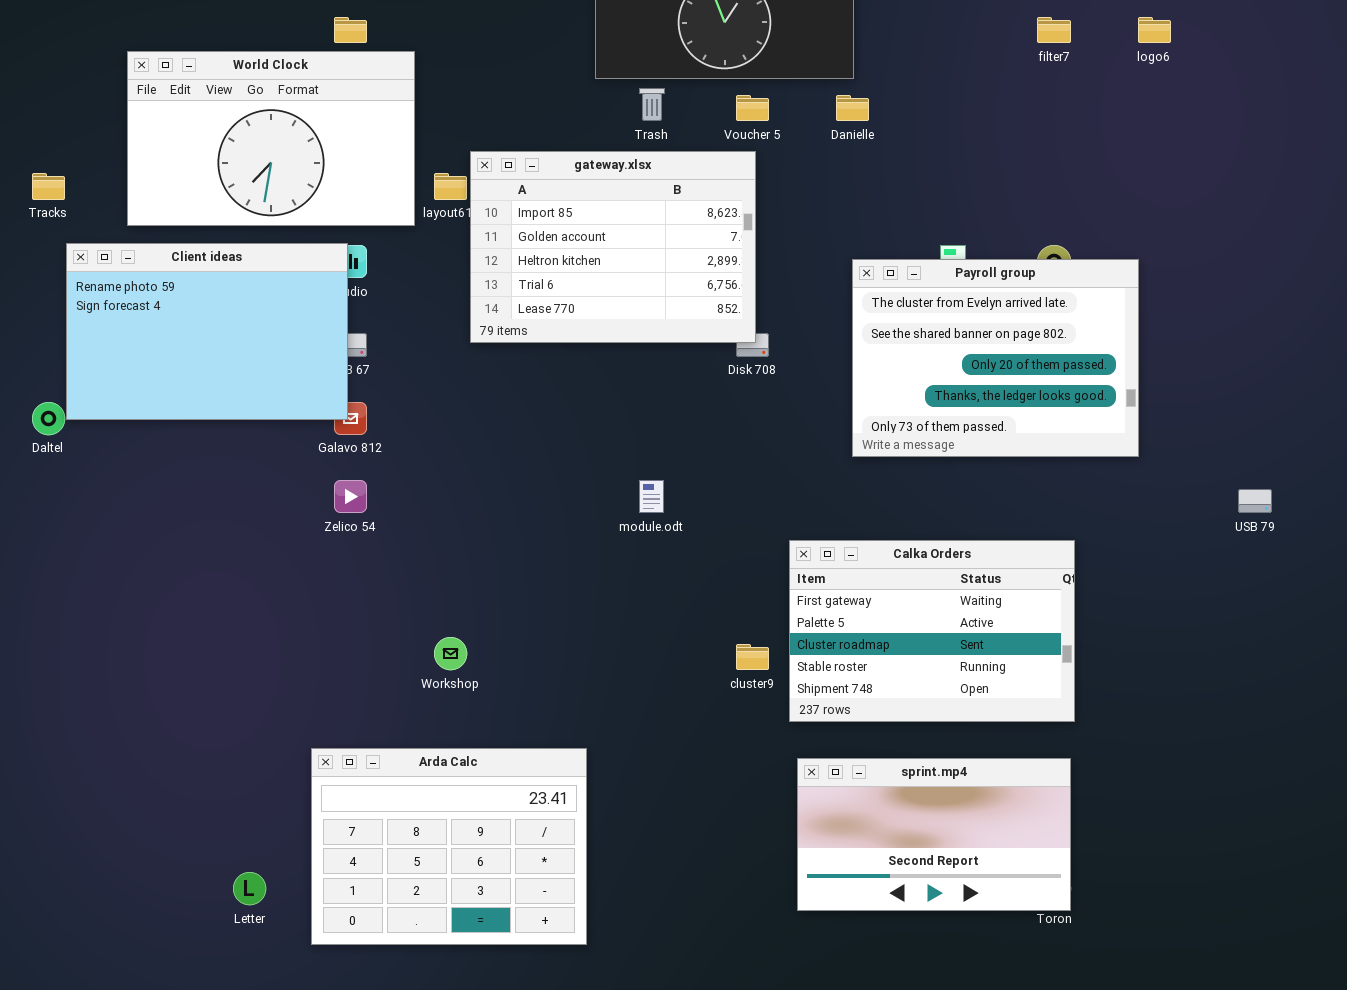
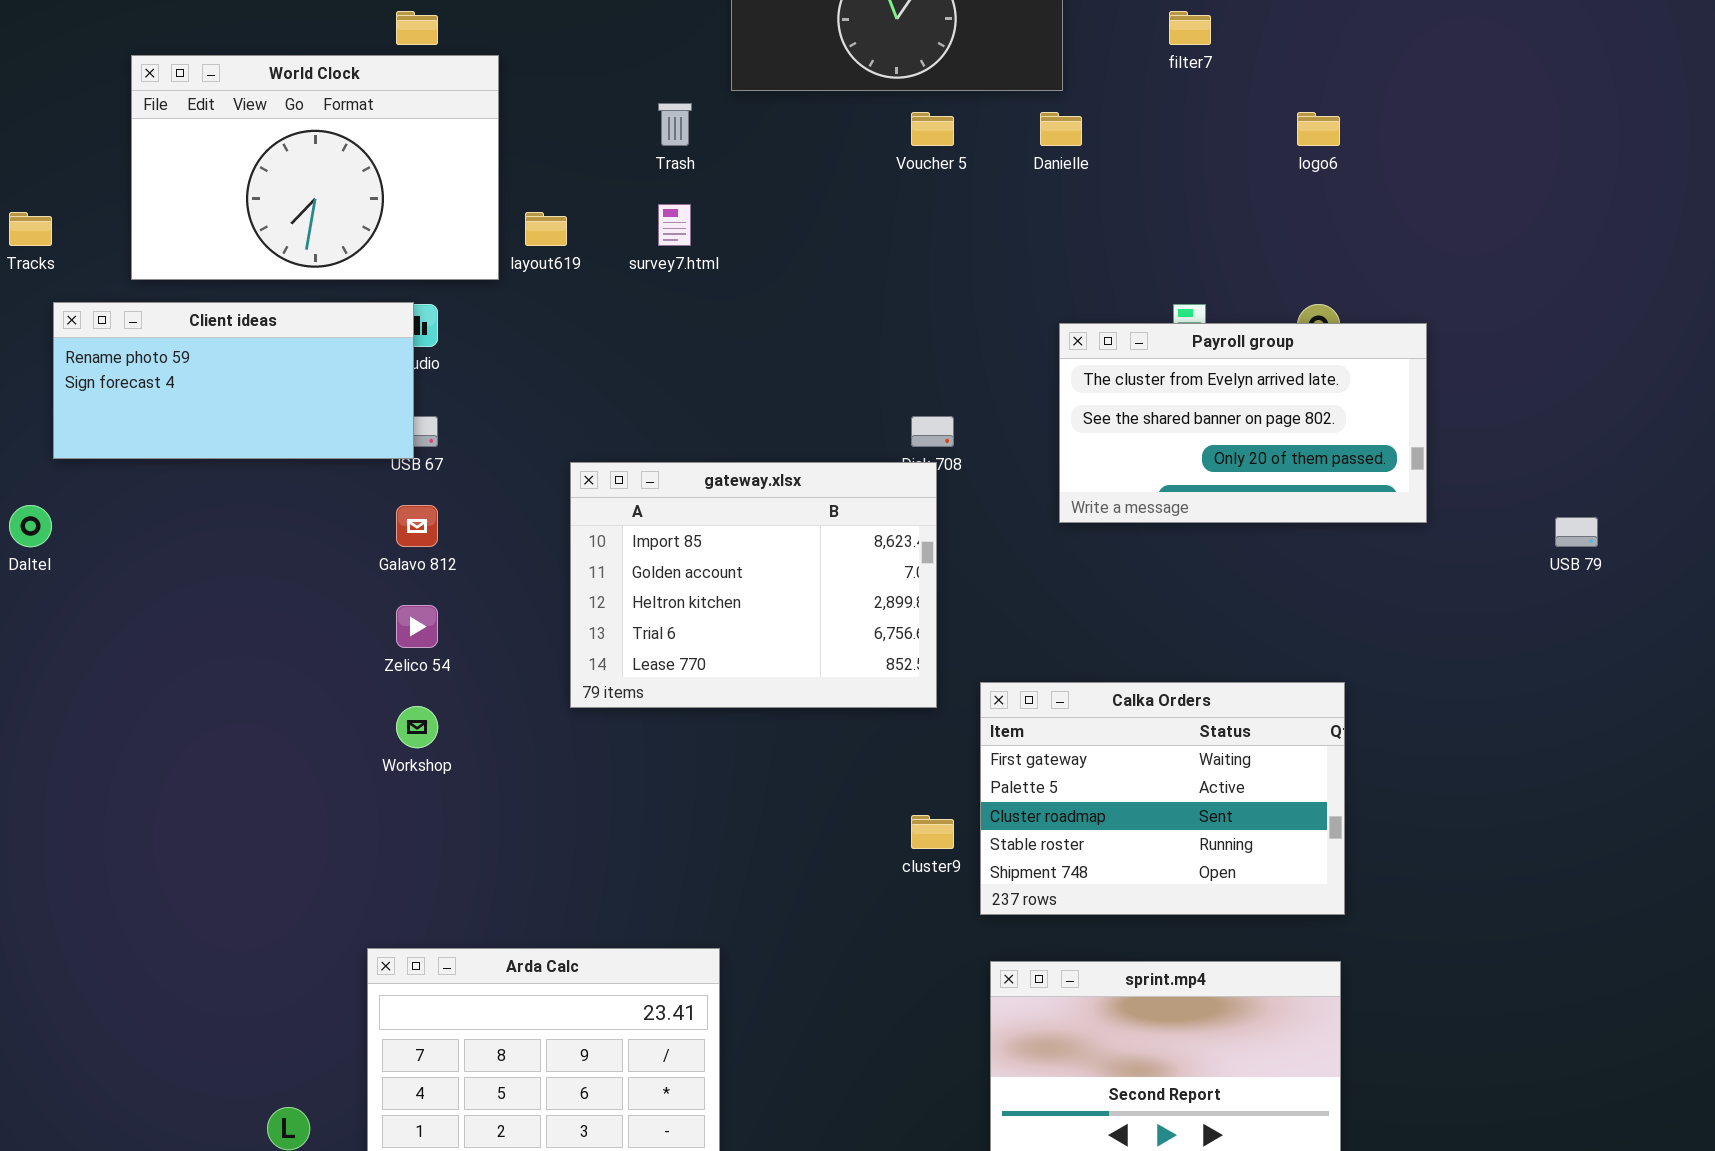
filter7: [1037,17,1071,43] -> [1169,11,1211,45], moved
logo6: [1138,17,1171,43] -> [1297,112,1340,146], moved
Trash: [639,88,665,121] -> [658,103,692,146], moved
gateway.xlsx: [470,151,756,343] -> [570,462,937,708], moved
Client ideas: [66,243,348,420] -> [53,302,414,459], resized
Payroll group: [852,259,1139,457] -> [1059,323,1427,523], resized
USB 79: [1238,489,1272,513] -> [1555,517,1598,547], moved
Workshop: [434,637,467,670] -> [396,706,438,748], moved

